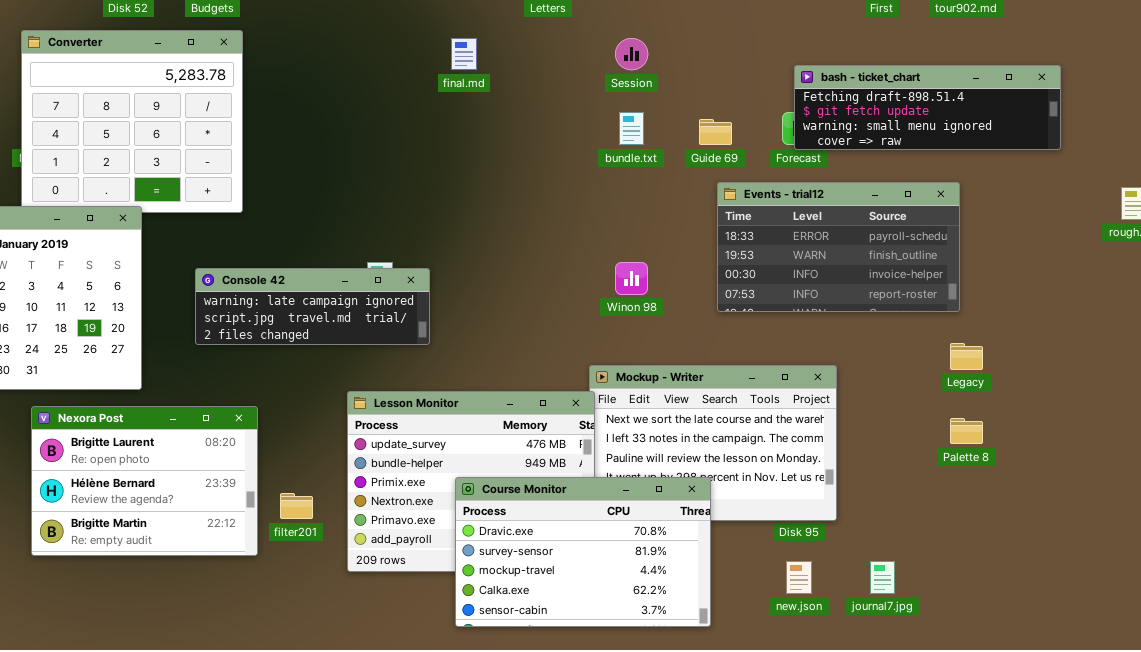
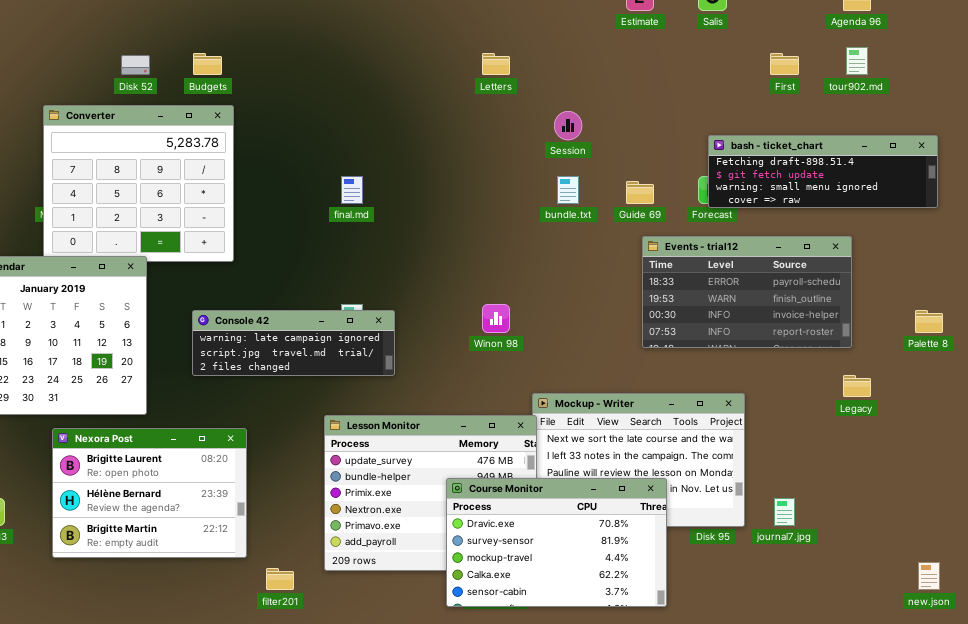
final.md: [451,38,477,70] -> [341,176,363,204], moved
Winon 98: [615,262,648,295] -> [482,304,510,333], moved
Palette 8: [950,418,983,444] -> [915,310,943,333], moved
Course Monitor: [455,477,711,627] -> [446,478,667,607], moved
filter201: [280,493,313,519] -> [266,568,294,590], moved
new.json: [786,561,812,594] -> [918,562,940,590], moved
journal7.jpg: [870,561,895,594] -> [774,498,795,526], moved

